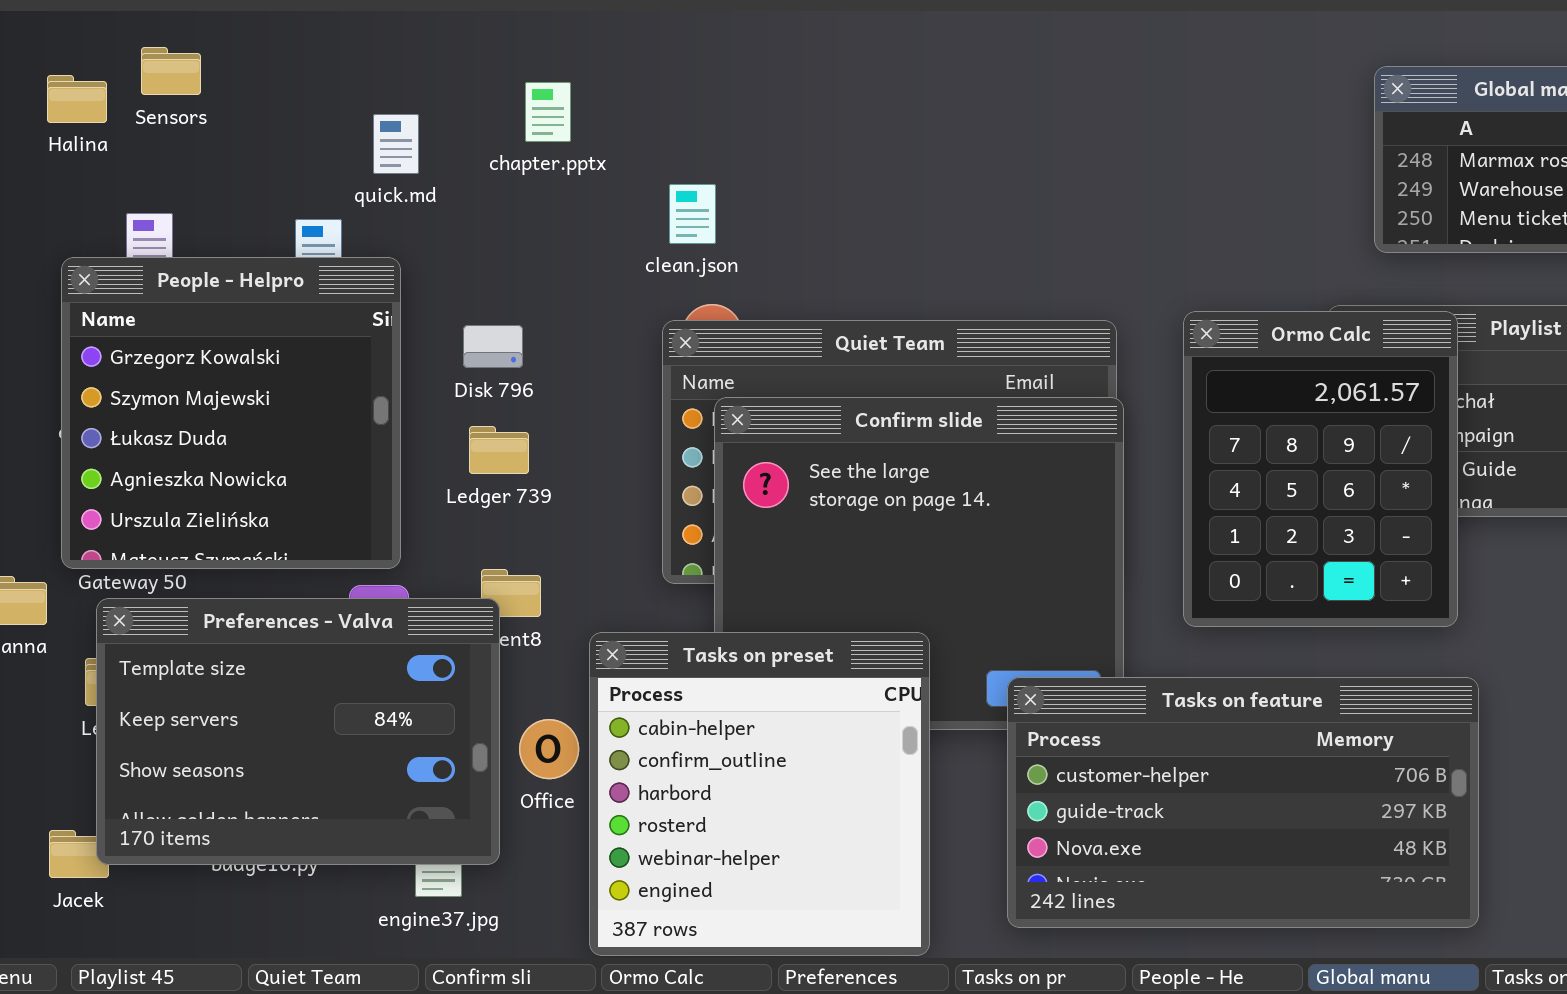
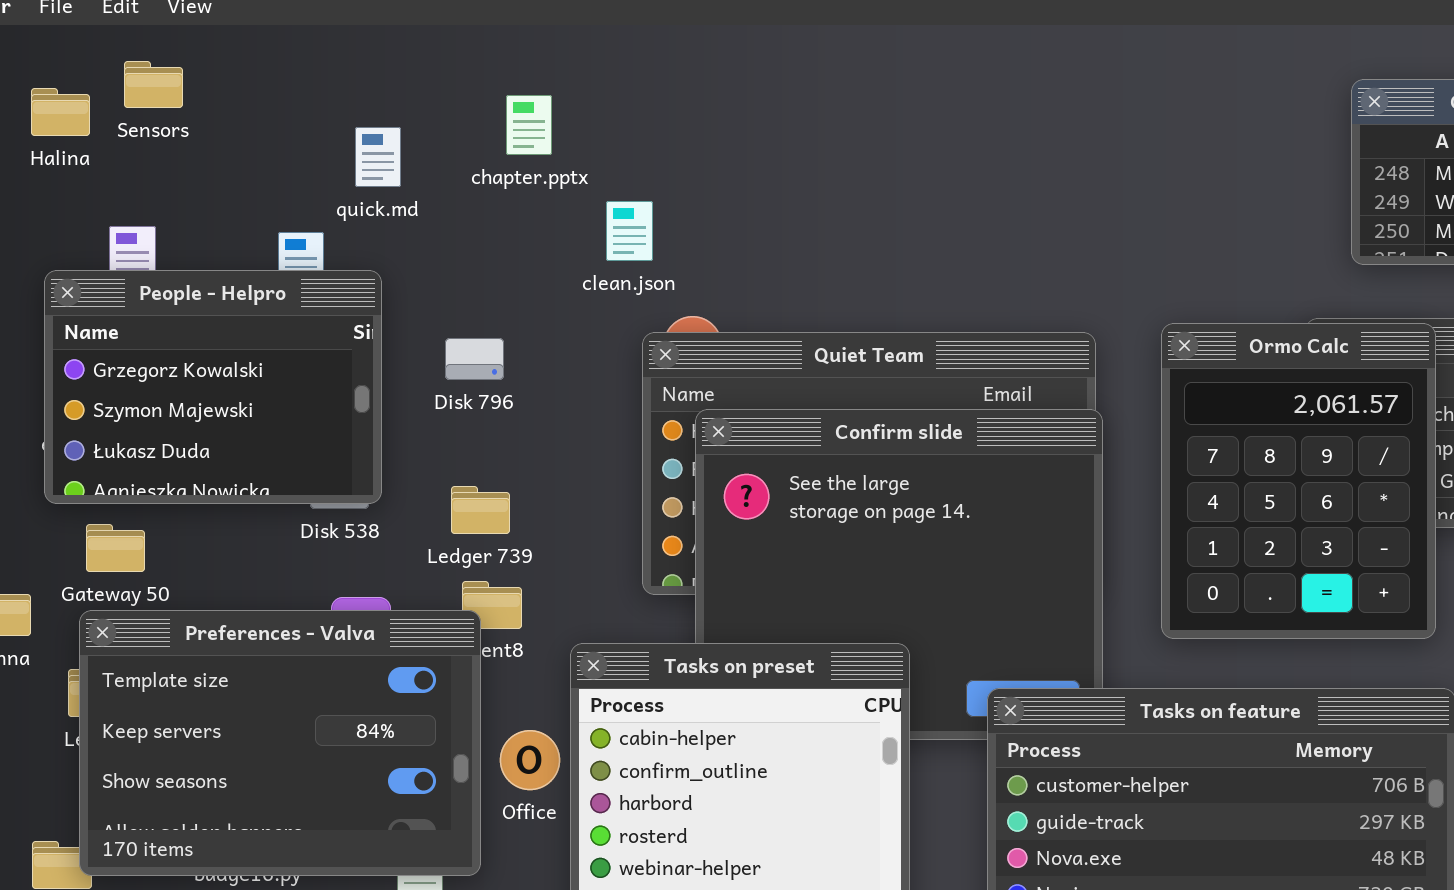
clean.json: [669,184,716,244] -> [606,201,653,261], moved
People - Helpro: [61,257,401,569] -> [44,270,382,504], resized
Ledger 739: [469,426,529,474] -> [451,486,510,534], moved

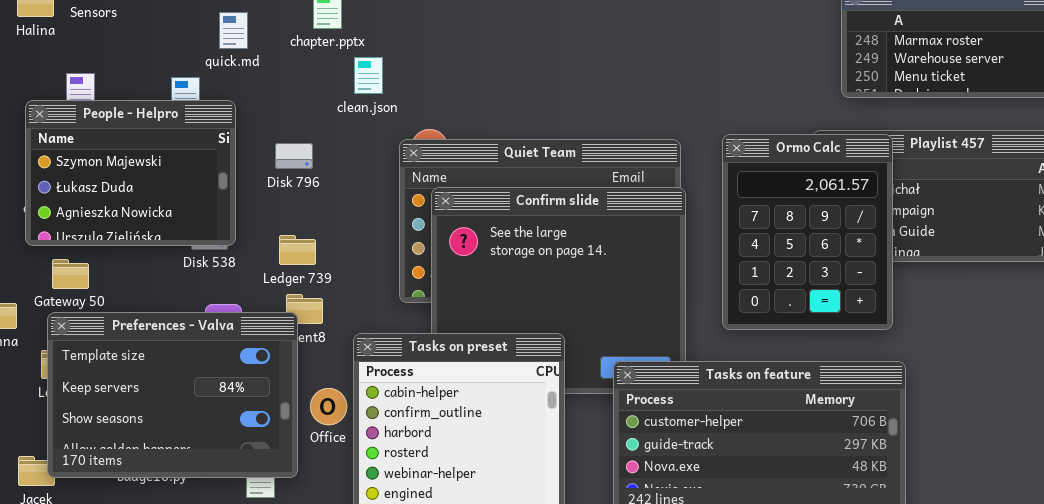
clean.json: [606,201,653,261] -> [354,57,383,94], moved
People - Helpro: [44,270,382,504] -> [25,100,236,246], scrolled down 1 row

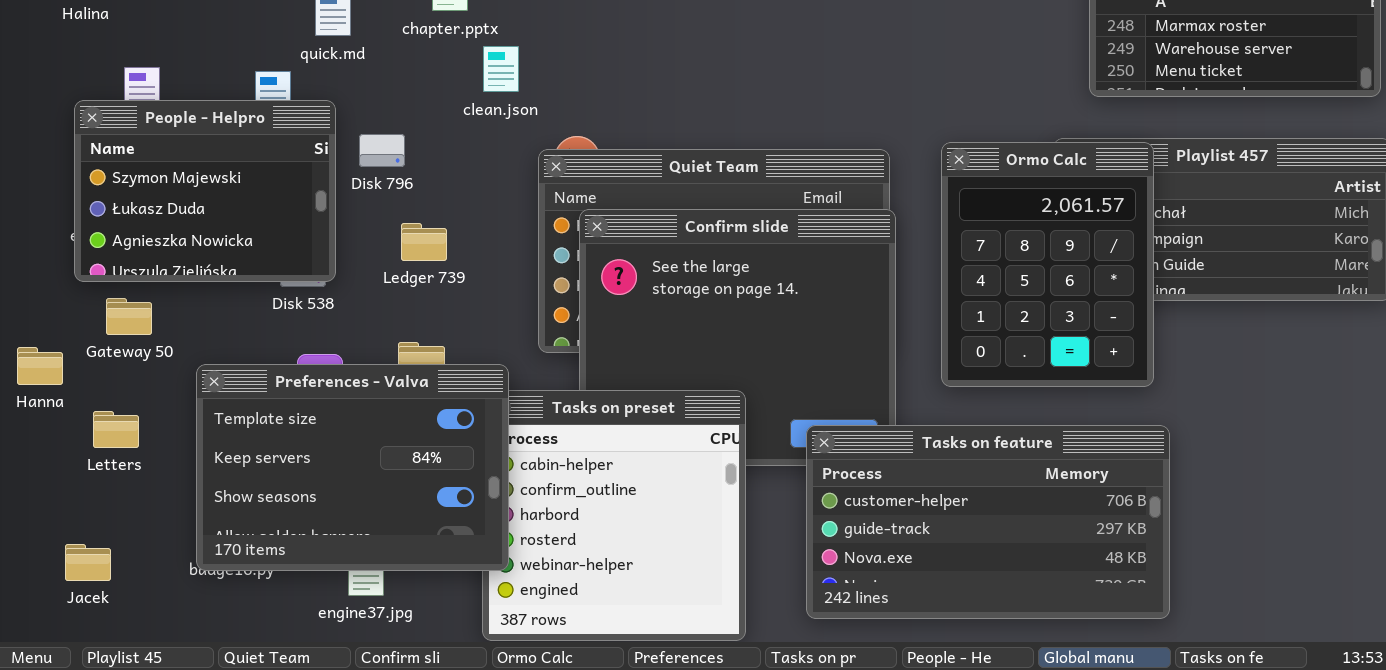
Disk 796: [275,143,313,169] -> [359,134,405,167], moved
Ledger 739: [279,235,316,265] -> [401,223,447,261], moved
Preferences - Valva: [47,312,298,478] -> [196,364,509,571], moved

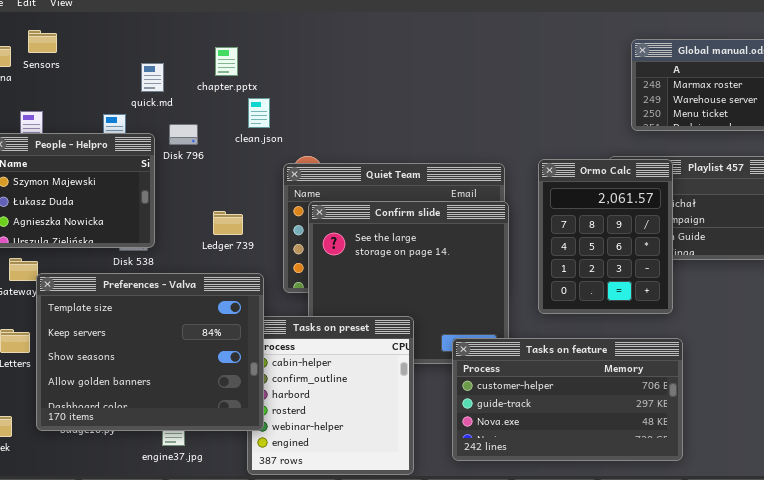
Disk 796: [359,134,405,167] -> [169,124,198,145], moved
Ledger 739: [401,223,447,261] -> [213,211,243,235], moved
Preferences - Valva: [196,364,509,571] -> [36,273,264,431], resized

